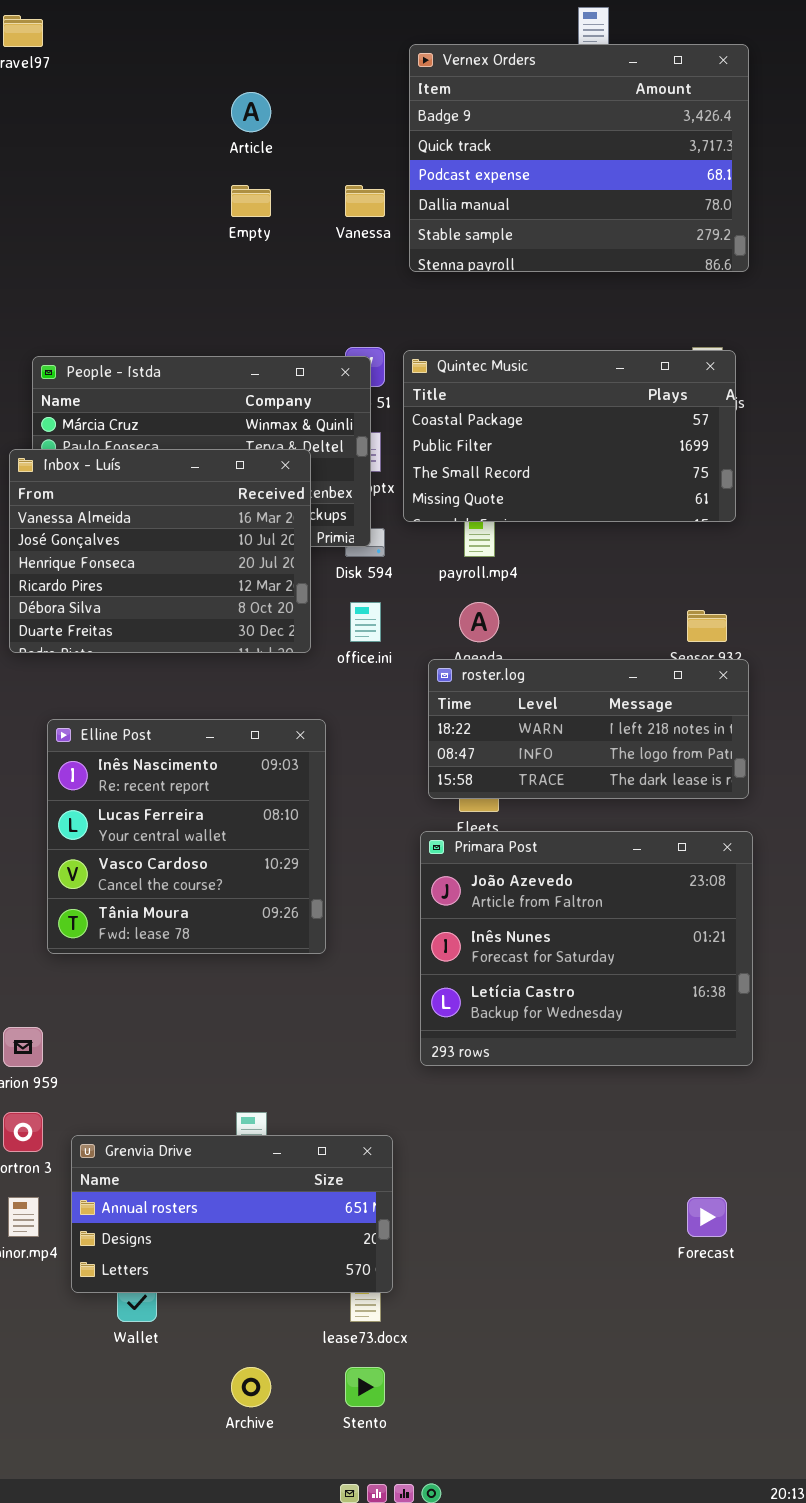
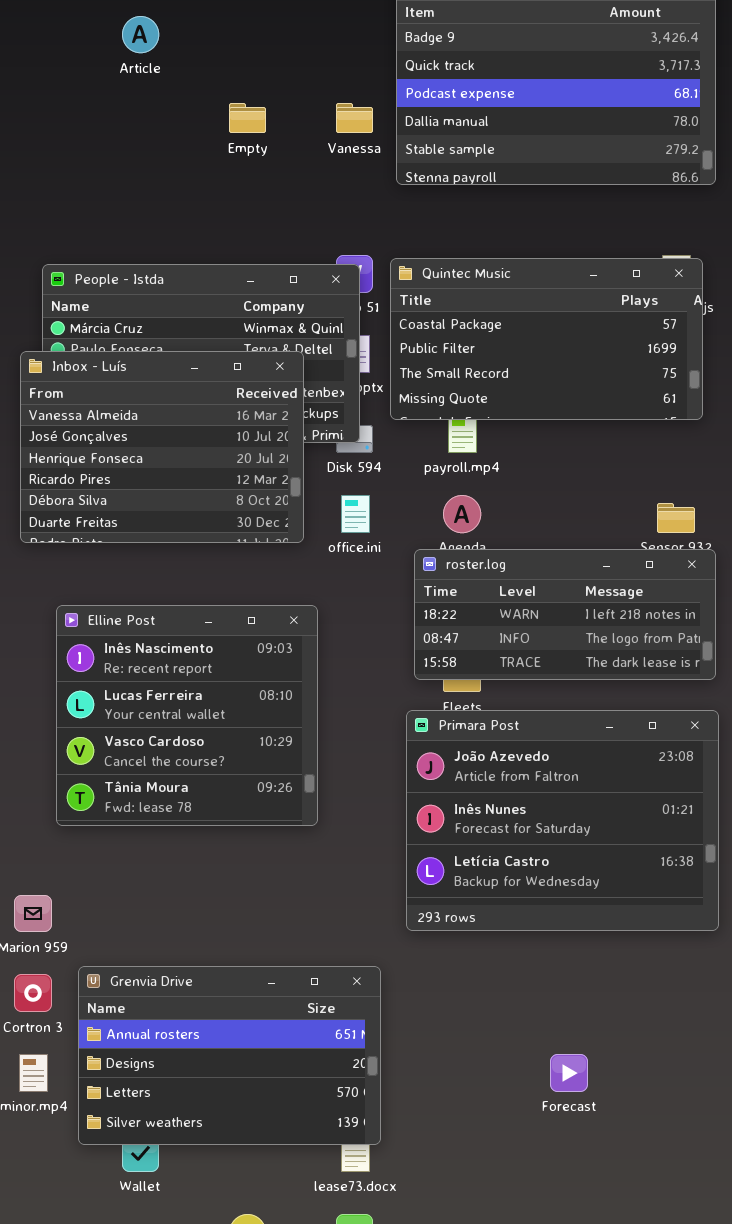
Article: [231,92,271,132] -> [122,16,159,53], moved
Grenvia Drive: [71,1135,393,1293] -> [78,966,381,1145], resized
Forecast: [687,1197,727,1237] -> [550,1054,588,1092], moved

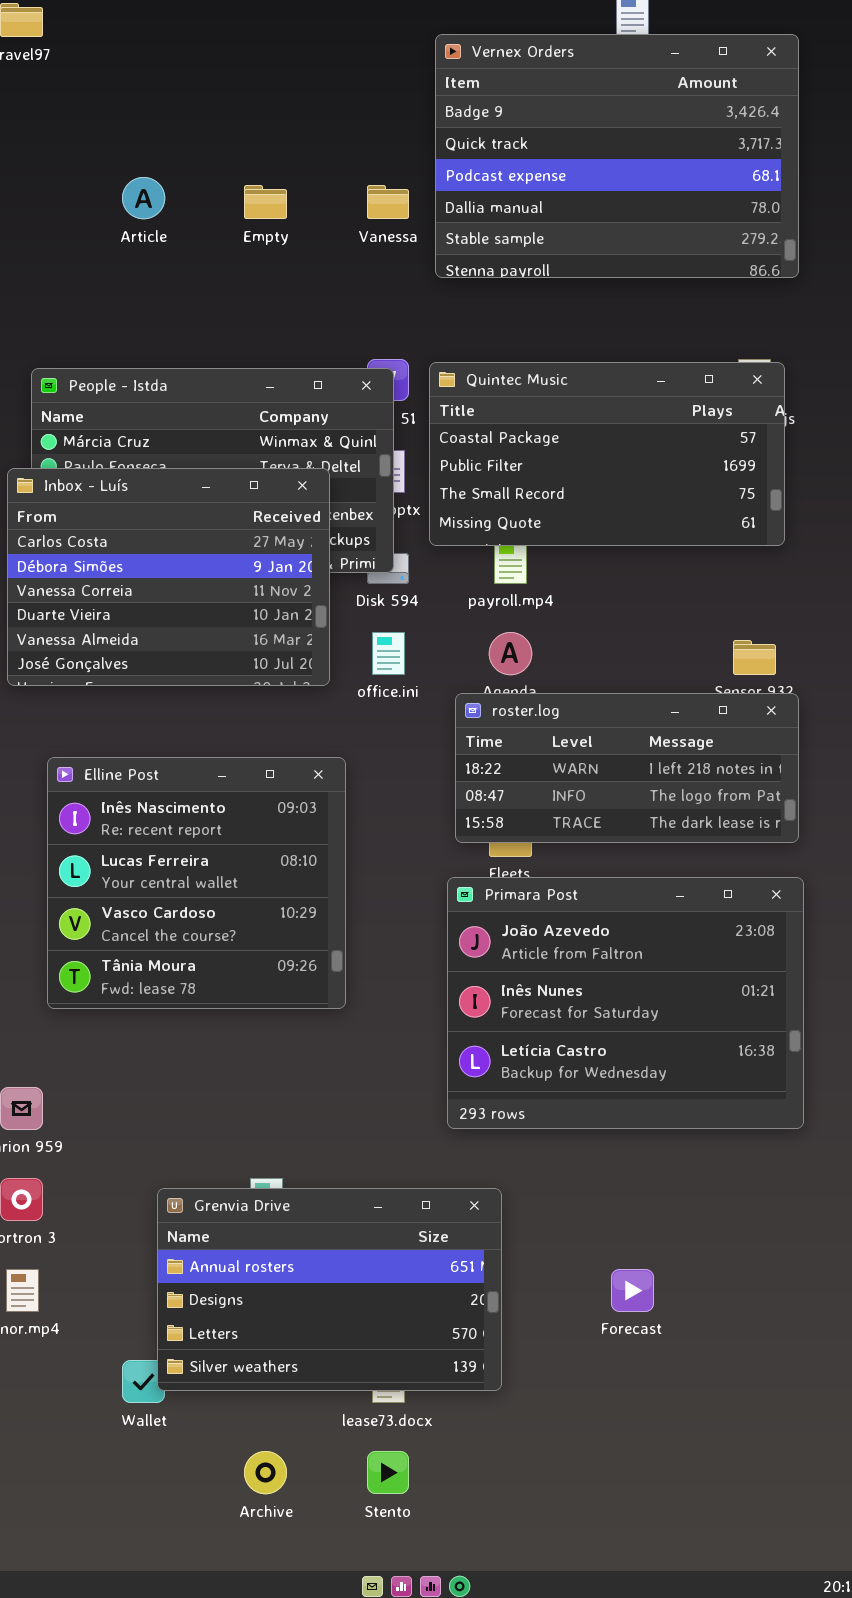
Article: [122,16,159,53] -> [122,177,165,219], moved
Inbox - Luís: [20,351,304,543] -> [7,468,330,686], scrolled up 4 rows
Grenvia Drive: [78,966,381,1145] -> [157,1188,502,1391], moved

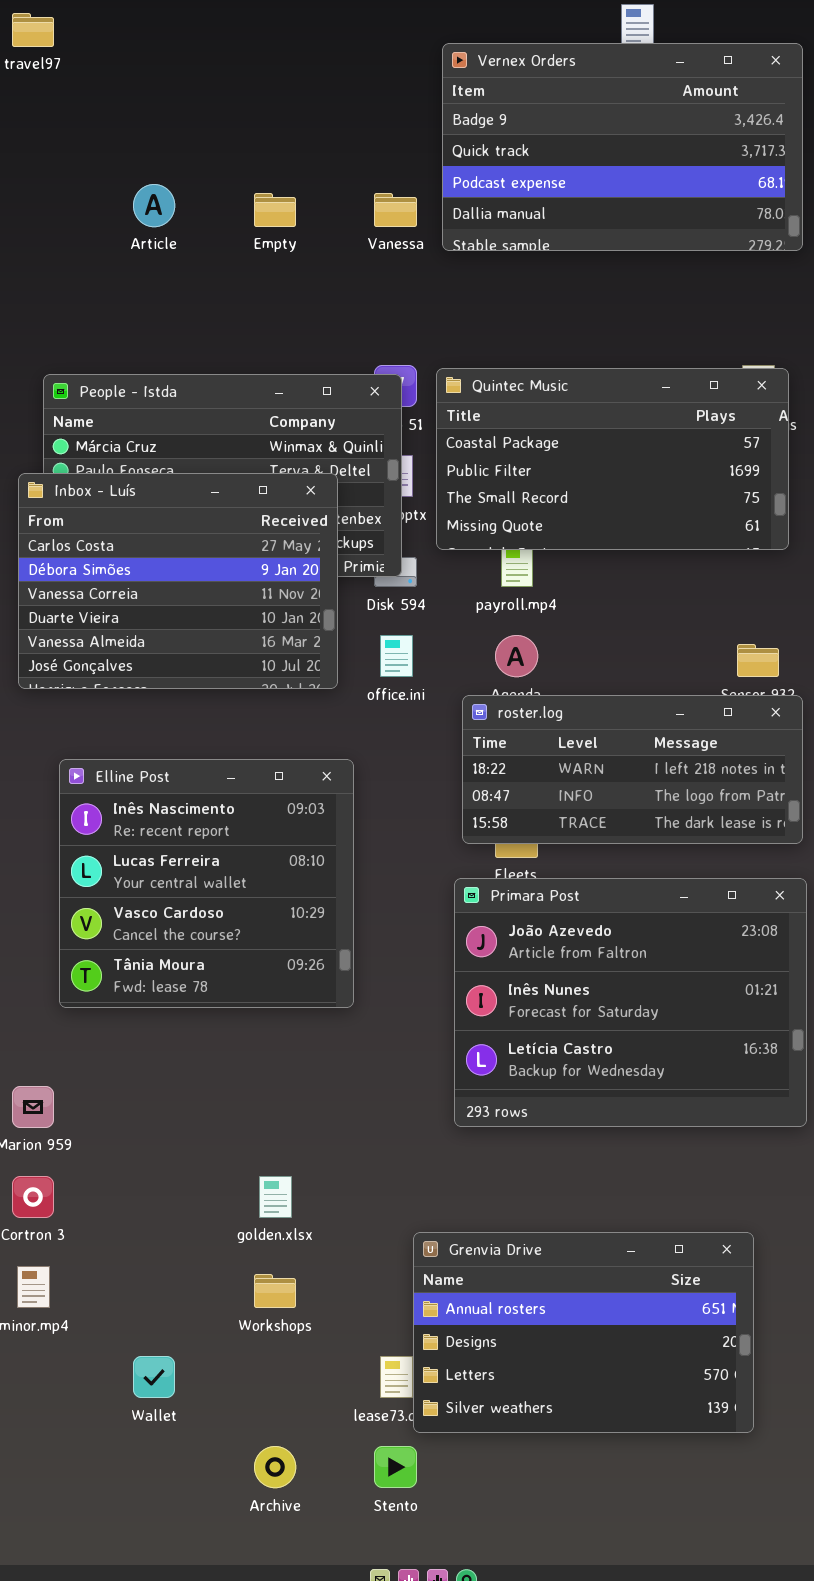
Vernex Orders: [435,34,799,278] -> [442,43,803,251], resized
Grenvia Drive: [157,1188,502,1391] -> [413,1232,754,1433], moved

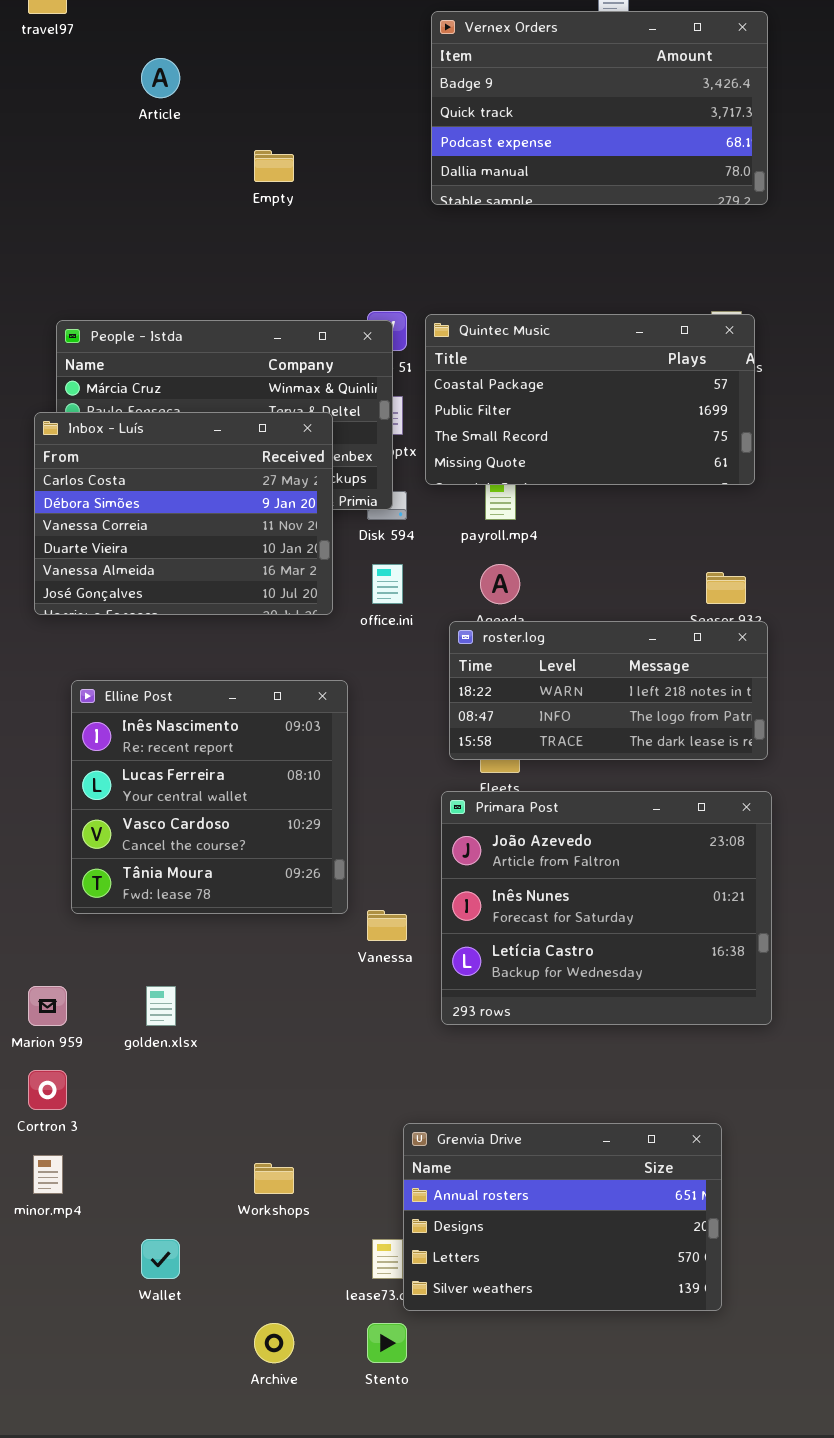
Article: [133,184,175,227] -> [141,58,180,98], moved
Vanessa: [374,193,417,227] -> [367,910,407,941], moved
golden.xlsx: [259,1176,292,1218] -> [146,986,176,1026], moved

